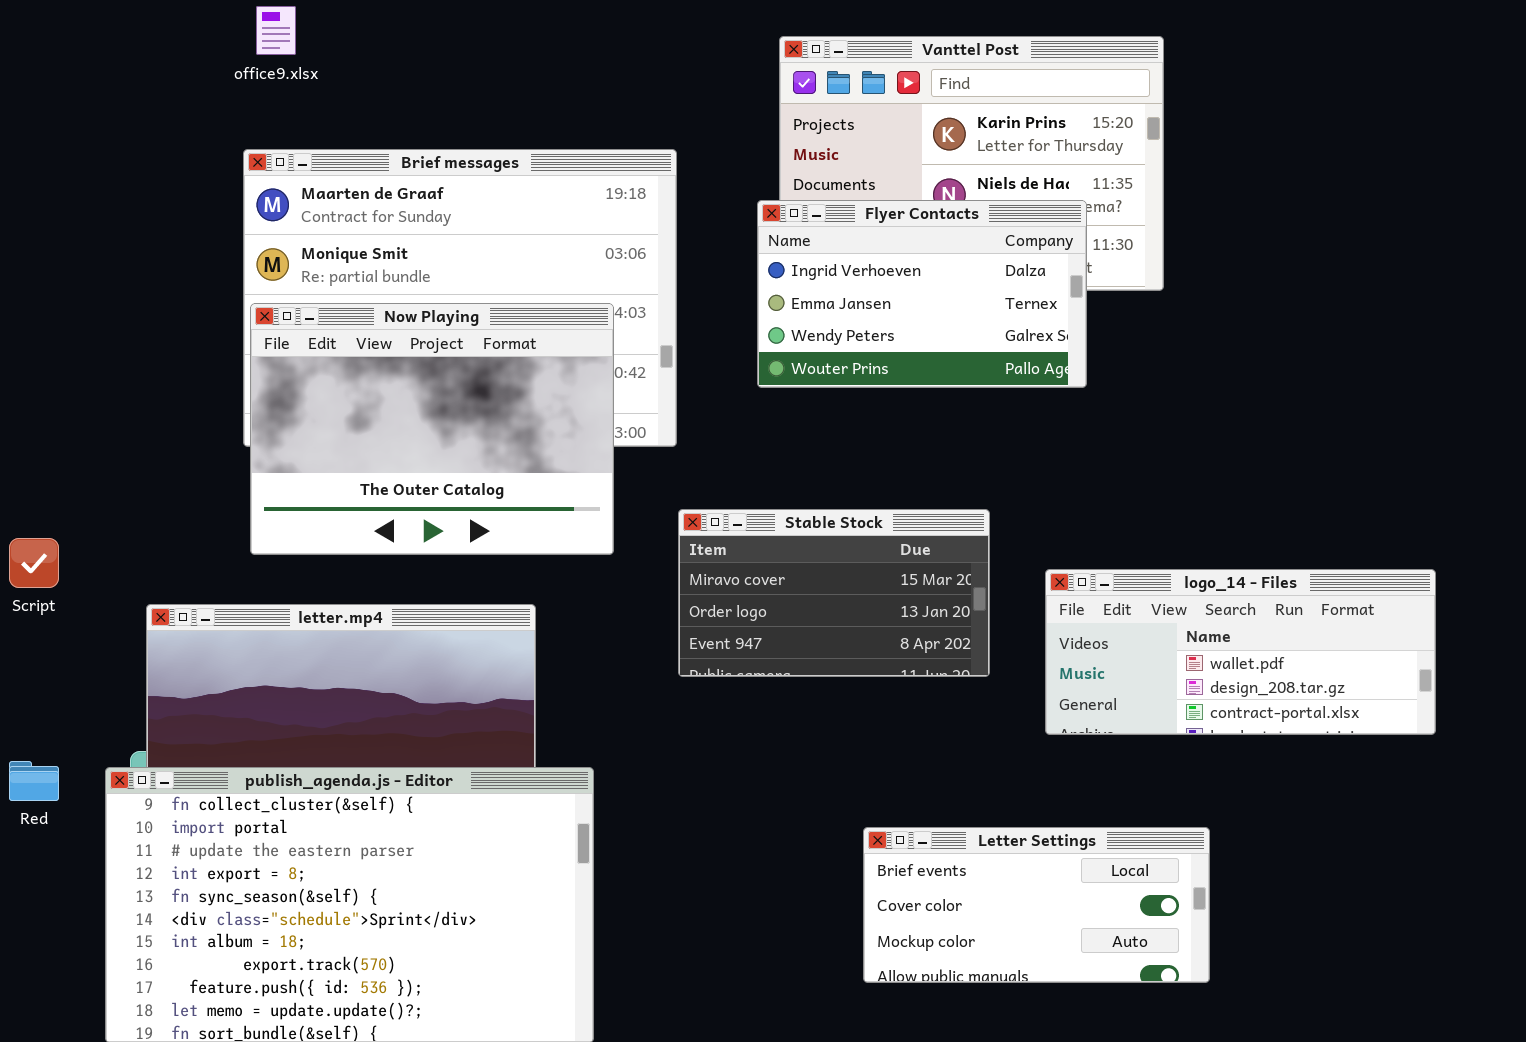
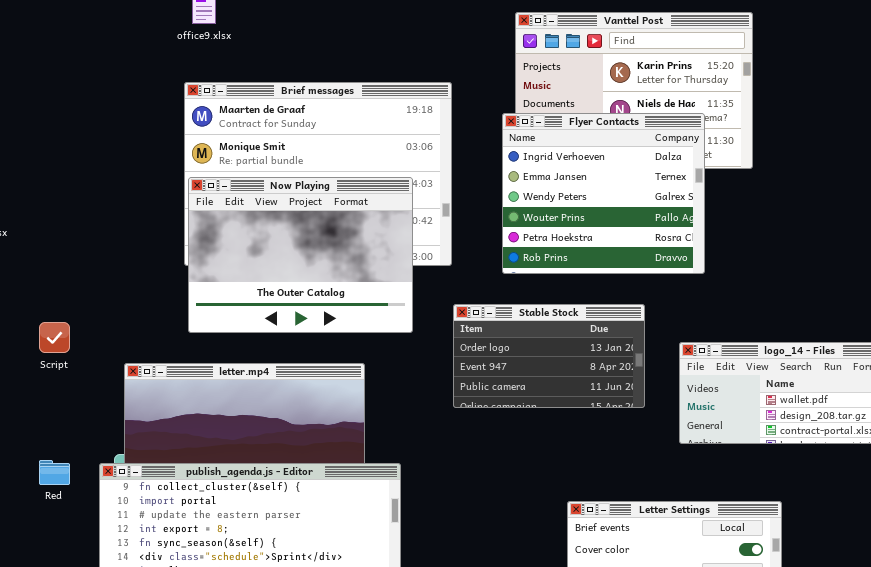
Flyer Contacts: [757,200,1087,388] -> [502,113,705,274], resized
Stable Stock: [678,509,990,677] -> [453,304,645,408], scrolled down 1 row

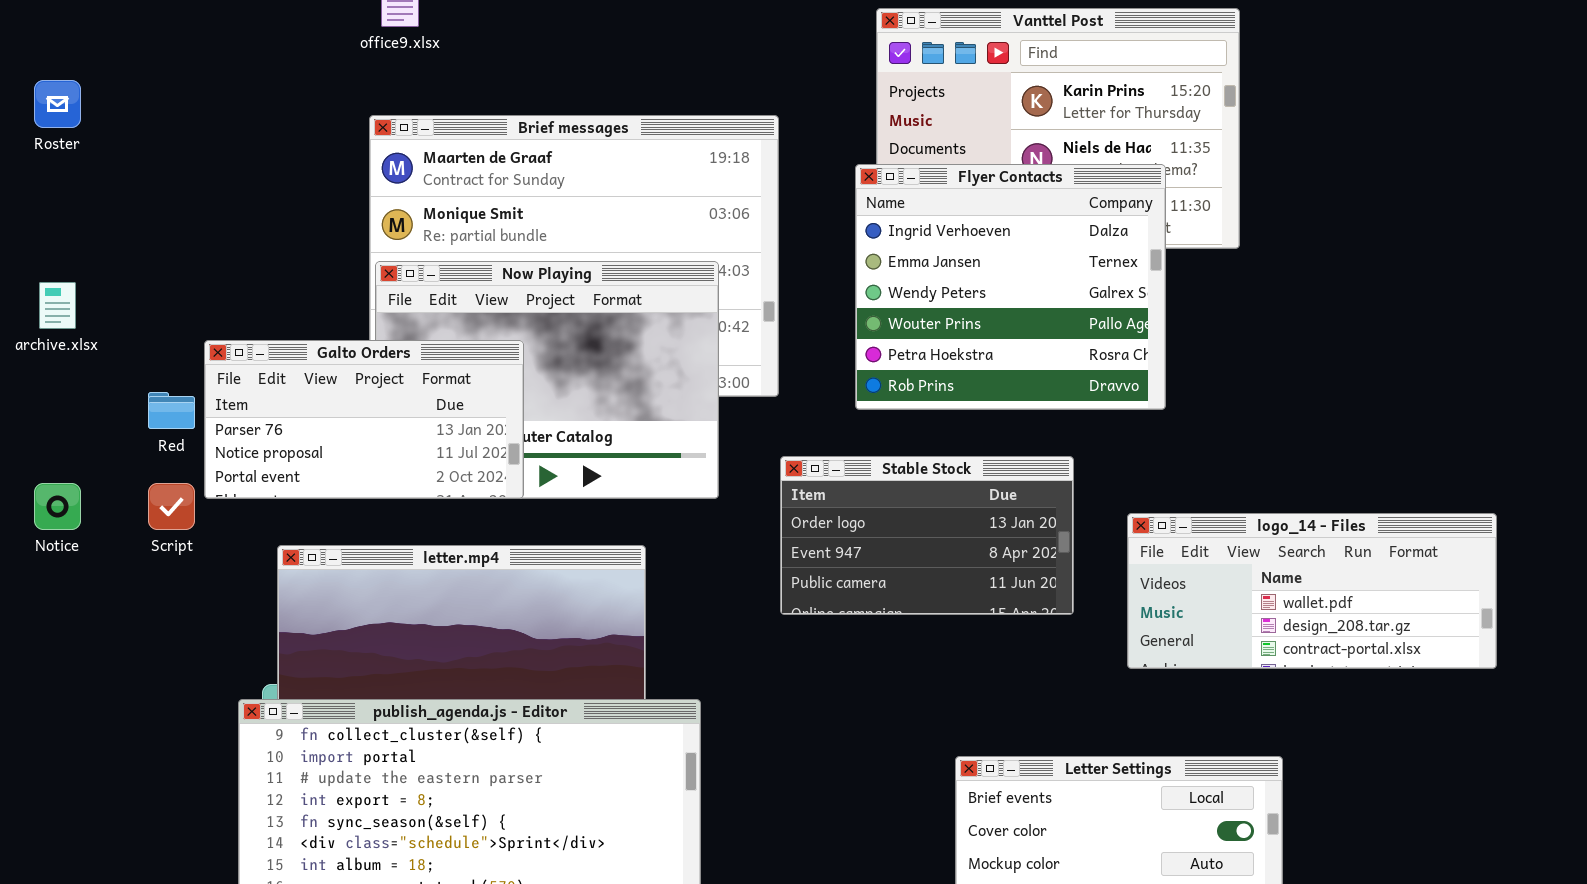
Galto Orders: none -> [204,340,524,499], opened
Red: [39,460,70,485] -> [148,392,195,429], moved

